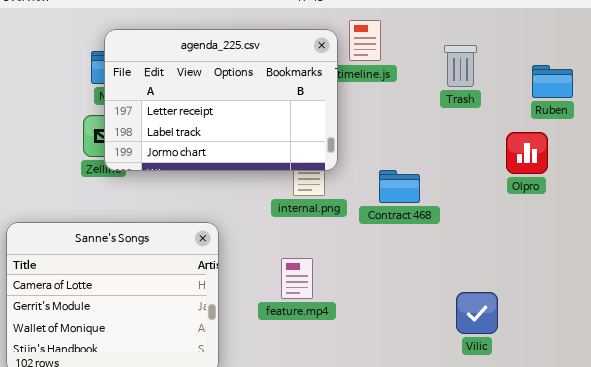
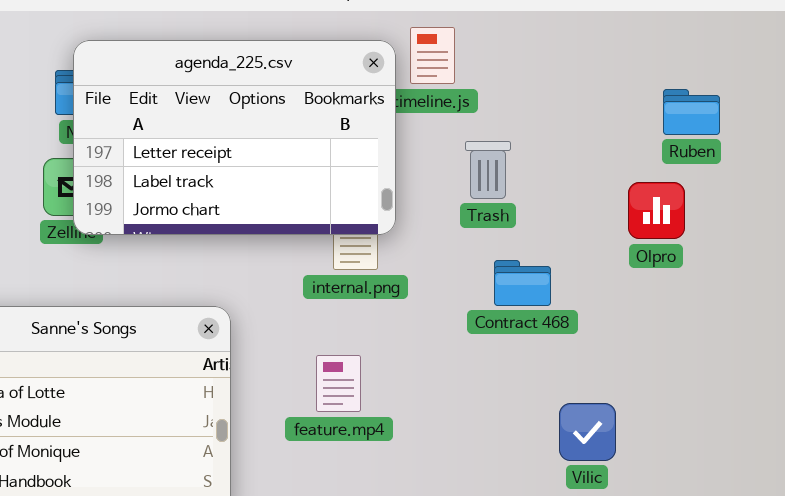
Trash: [444,45,477,87] -> [465,141,511,199], moved
Contract 468: [379,170,420,203] -> [494,260,551,306], moved

